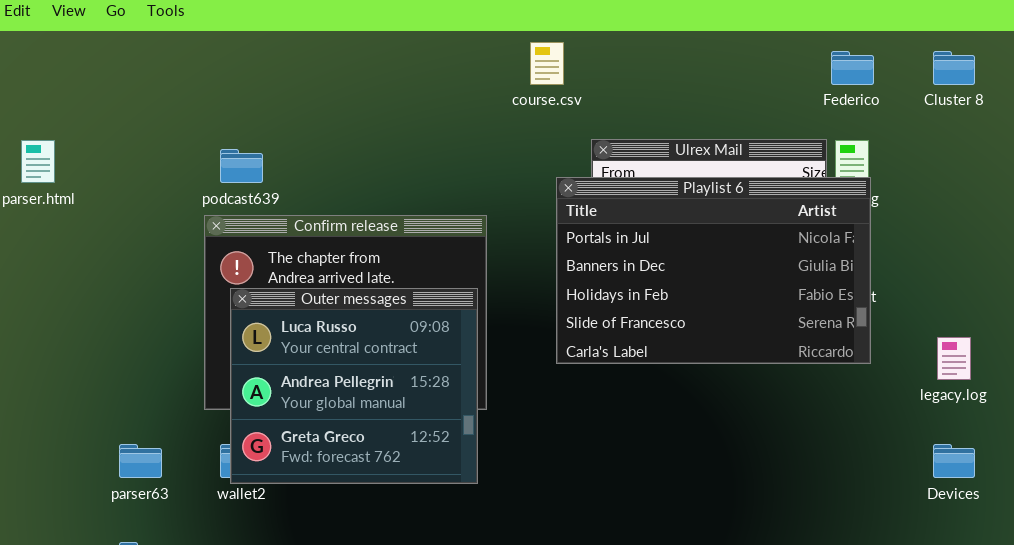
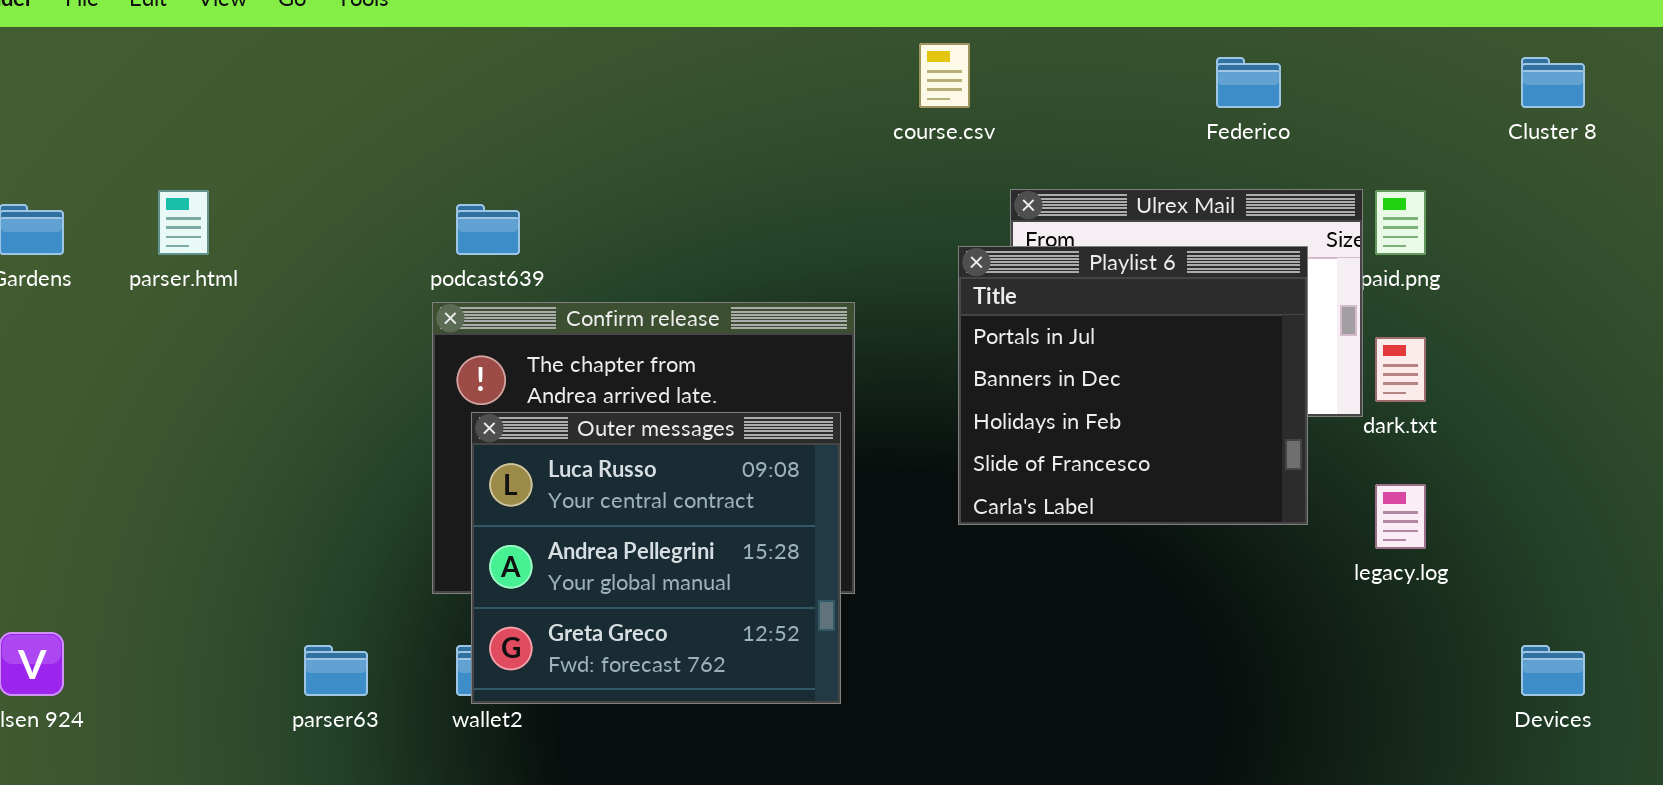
Federico: [831,51,874,85] -> [1216,57,1281,108], moved
Playlist 6: [556,177,871,364] -> [958,246,1308,525], resized
legacy.log: [937,337,971,380] -> [1375,484,1426,549], moved

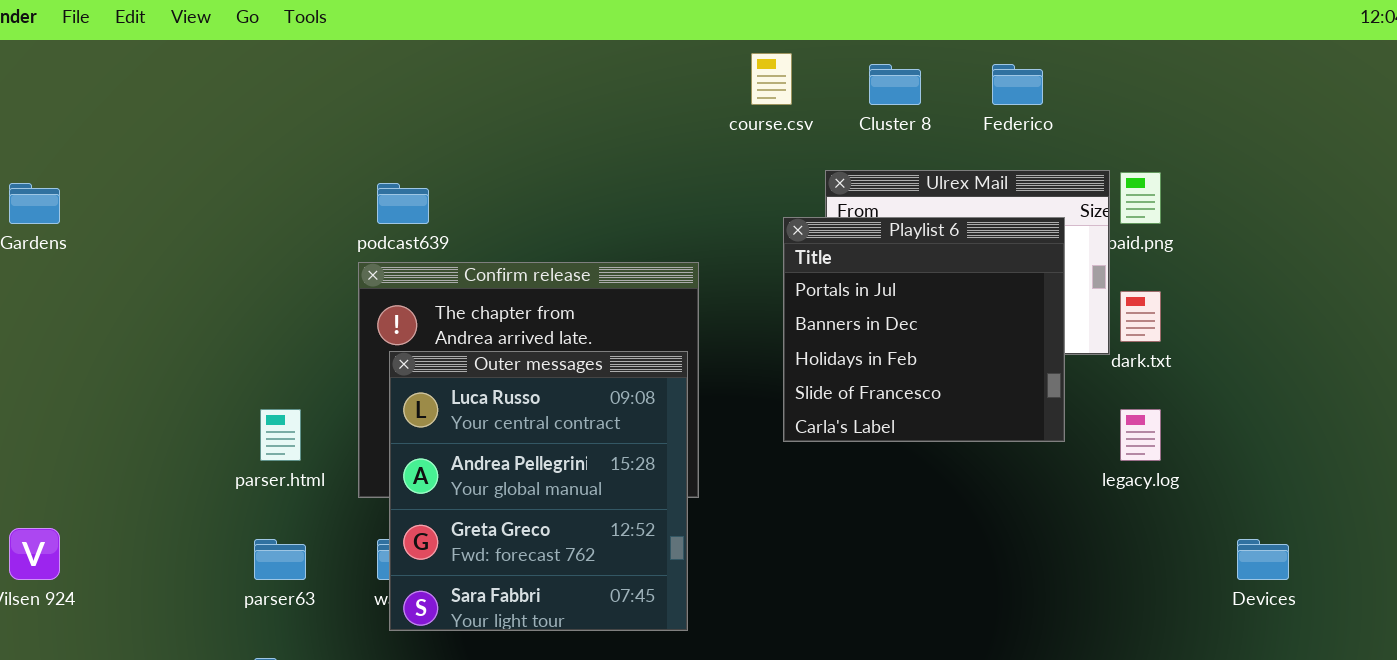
Cluster 8: [1521,57,1585,108] -> [869,64,921,105], moved
parser.html: [158,190,209,255] -> [260,409,301,461], moved
Outer messages: [471,412,841,704] -> [389,351,688,631], resized

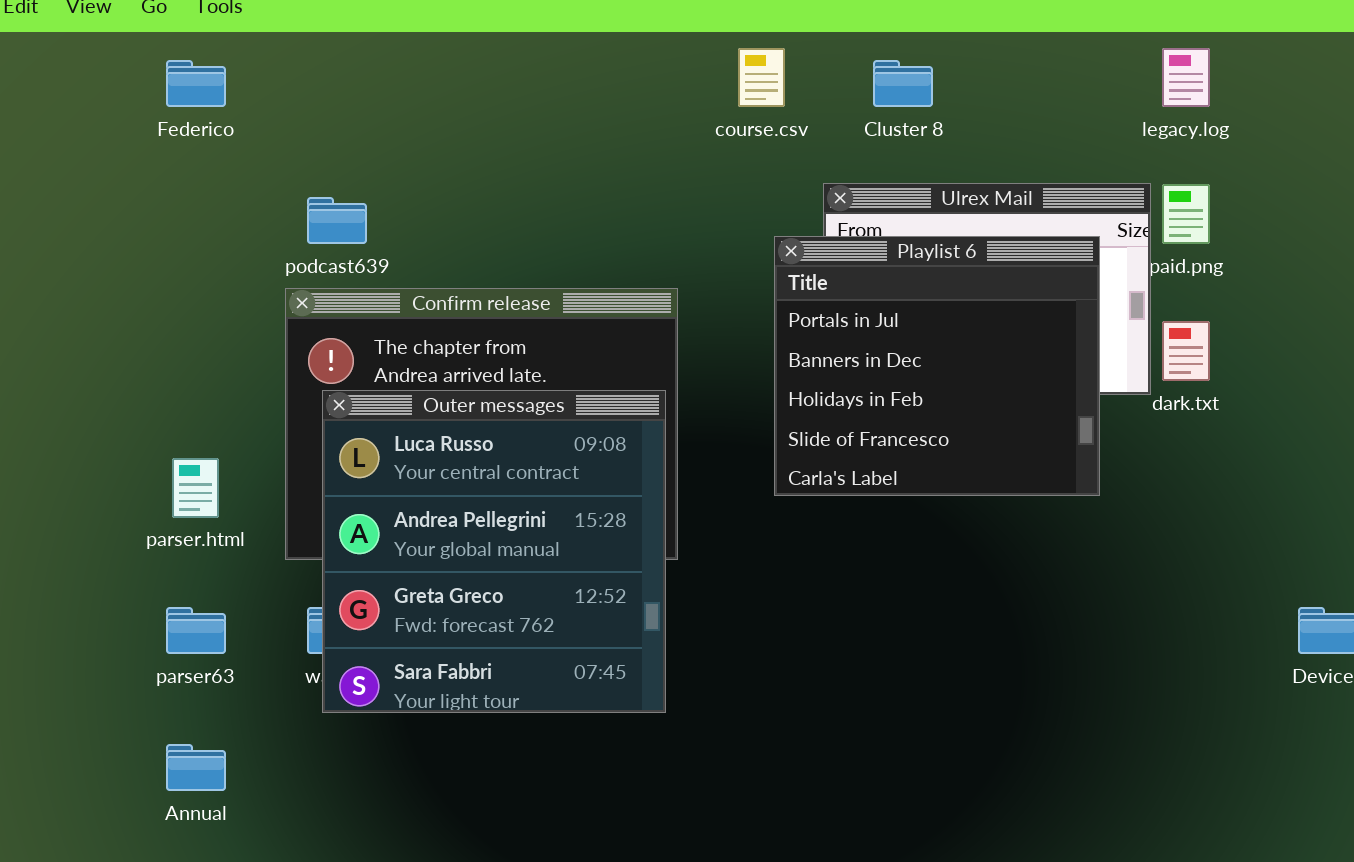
Federico: [992,64,1043,105] -> [166,60,226,107], moved
legacy.log: [1120,409,1161,461] -> [1162,48,1210,107], moved

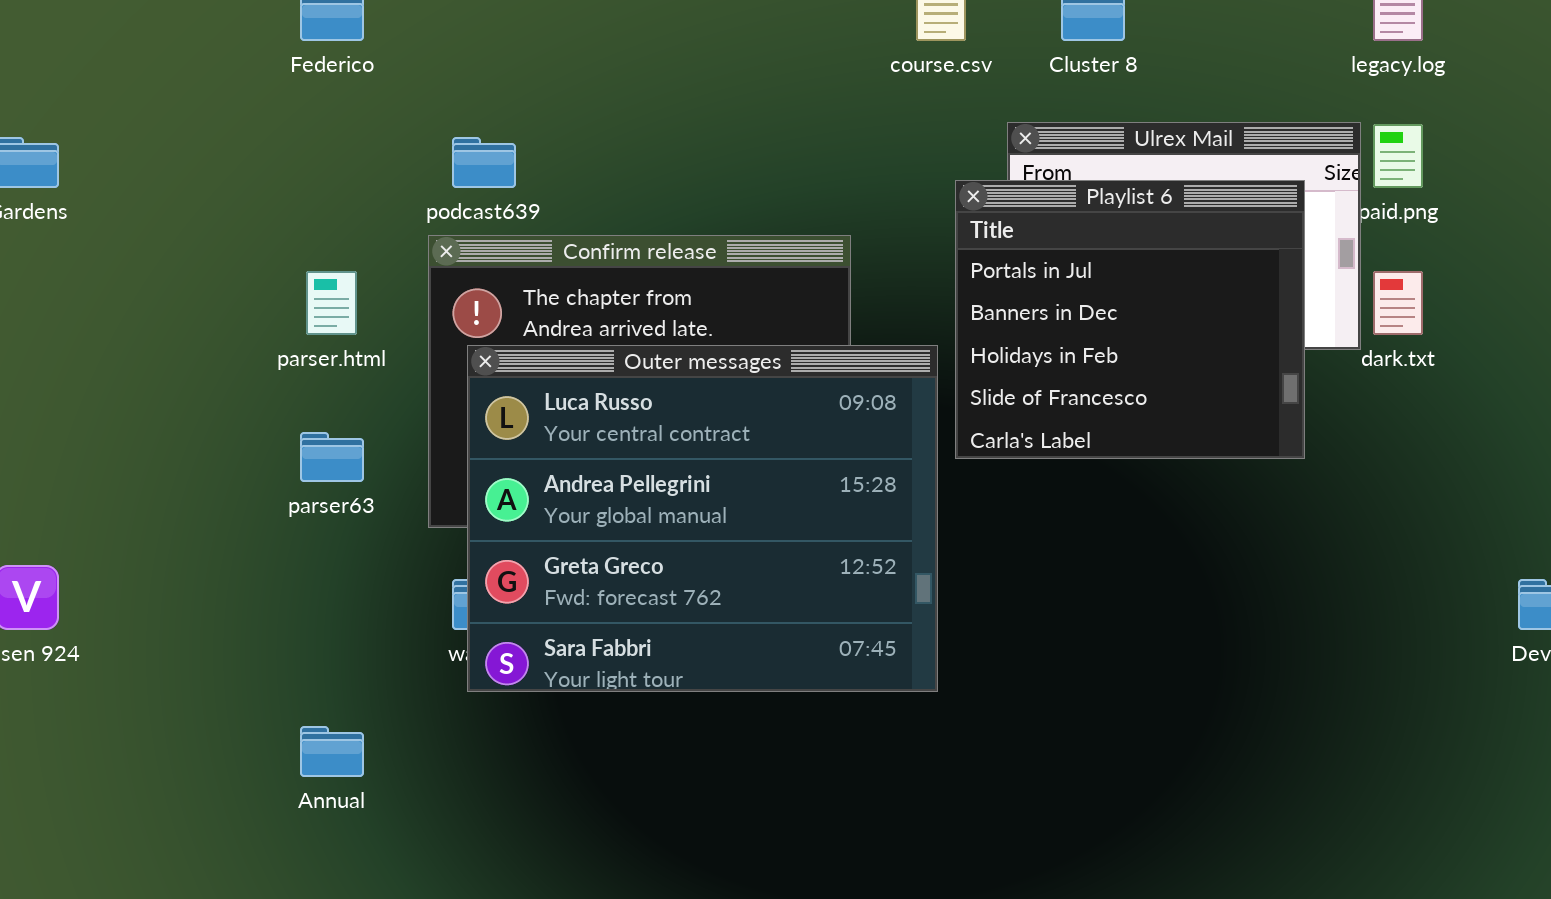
Outer messages: [322,390,666,713] -> [467,345,938,692], resized
parser.html: [172,458,219,518] -> [306,271,357,335], moved
parser63: [166,607,226,654] -> [300,432,364,482], moved

